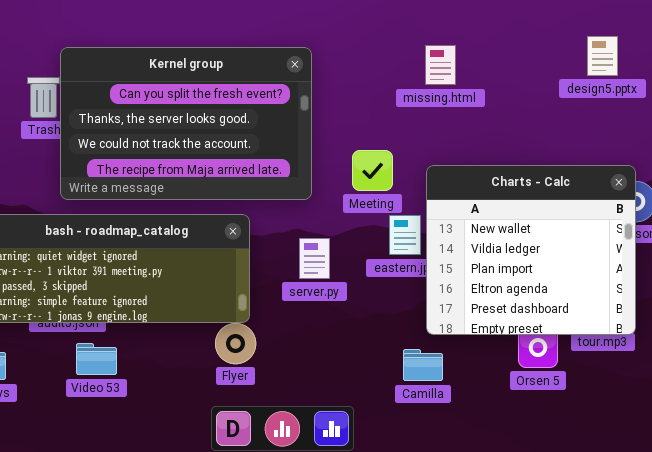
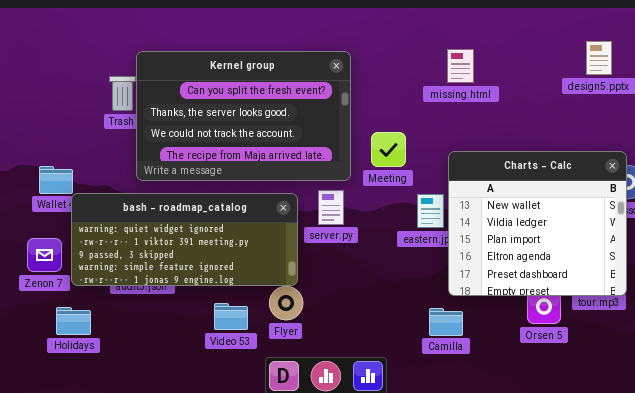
Meeting: [352,150,393,191] -> [371,132,406,167], moved
server.py: [299,238,330,279] -> [318,190,344,225], moved
Video 53: [76,343,117,375] -> [214,303,248,330], moved

